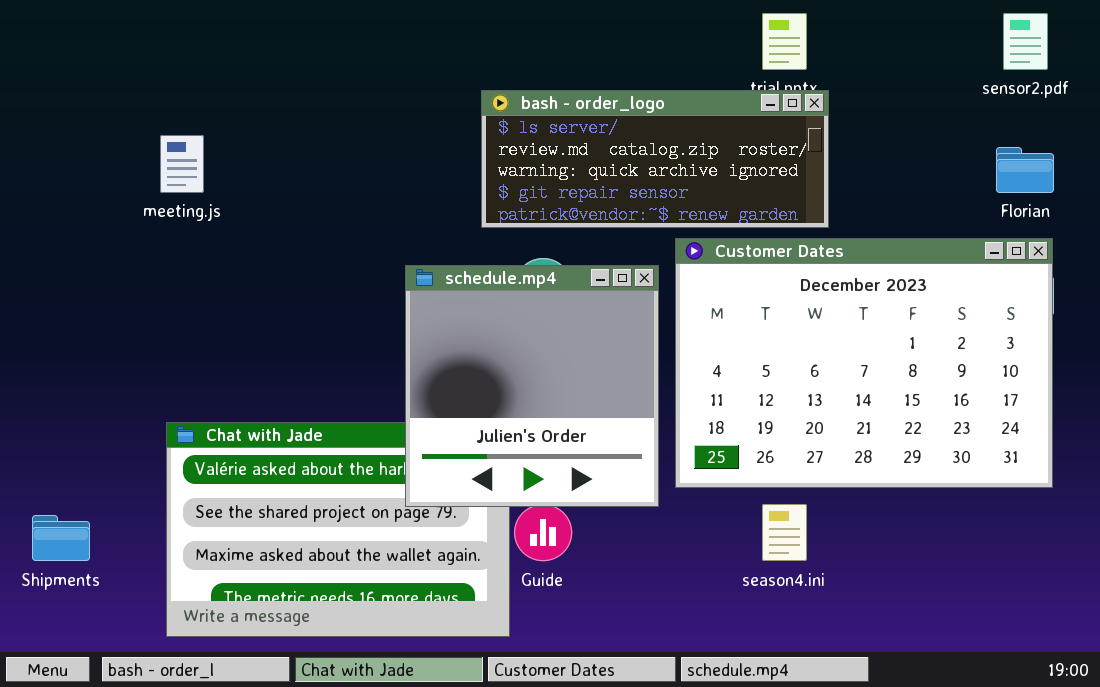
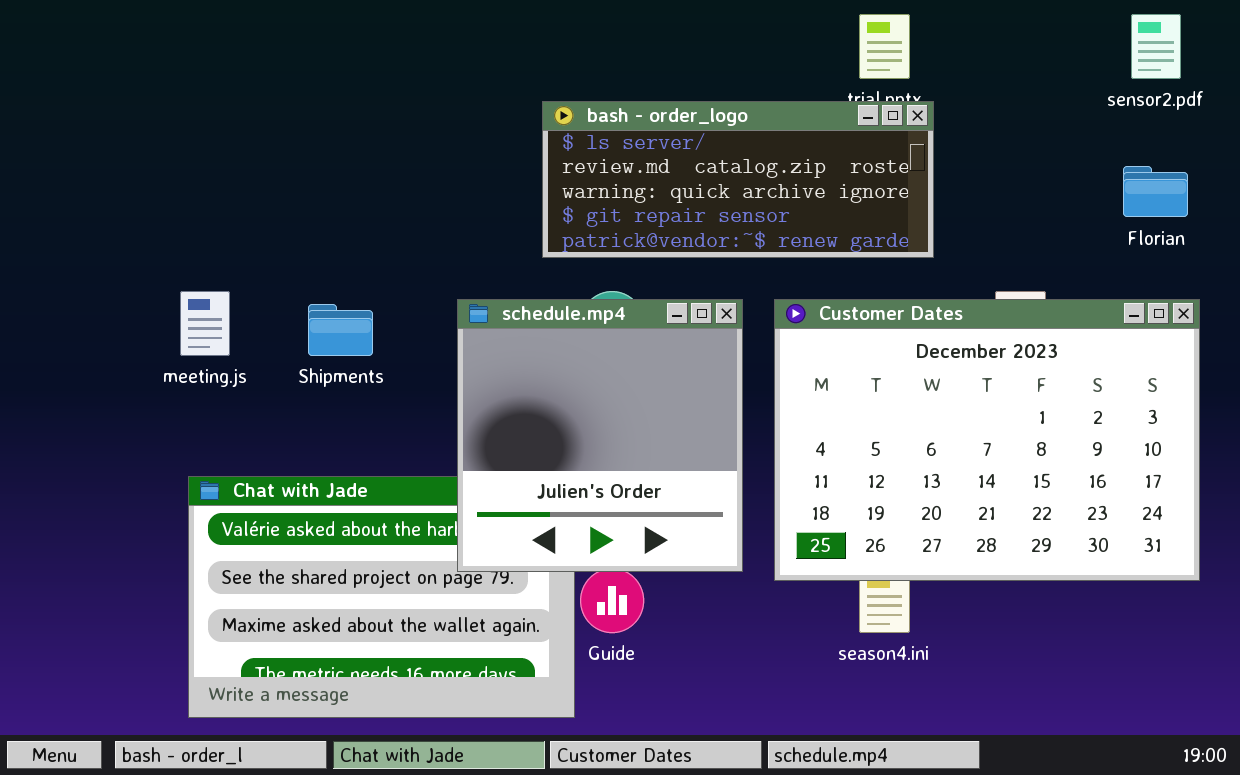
meeting.js: [160,135,204,193] -> [180,291,230,356], moved
Customer Dates: [675,238,1053,488] -> [774,299,1200,581], moved
Shipments: [32,515,90,561] -> [308,304,373,356], moved

